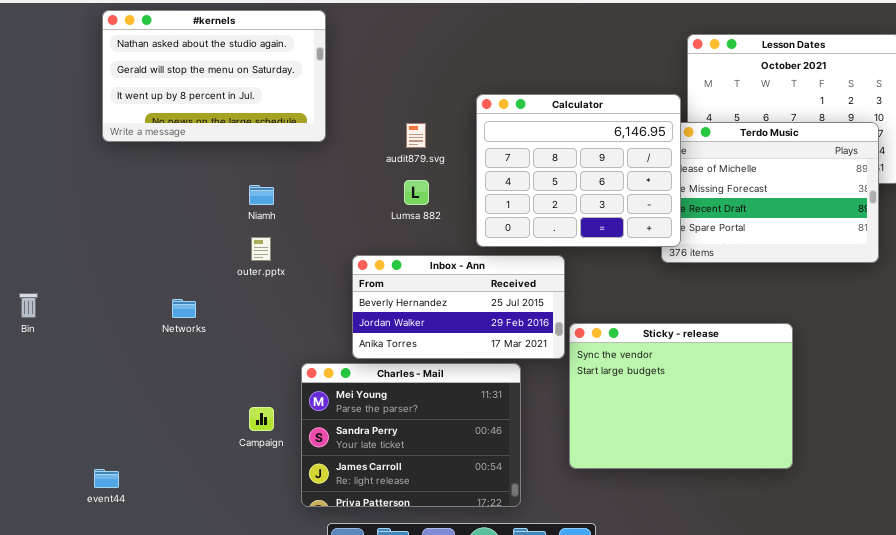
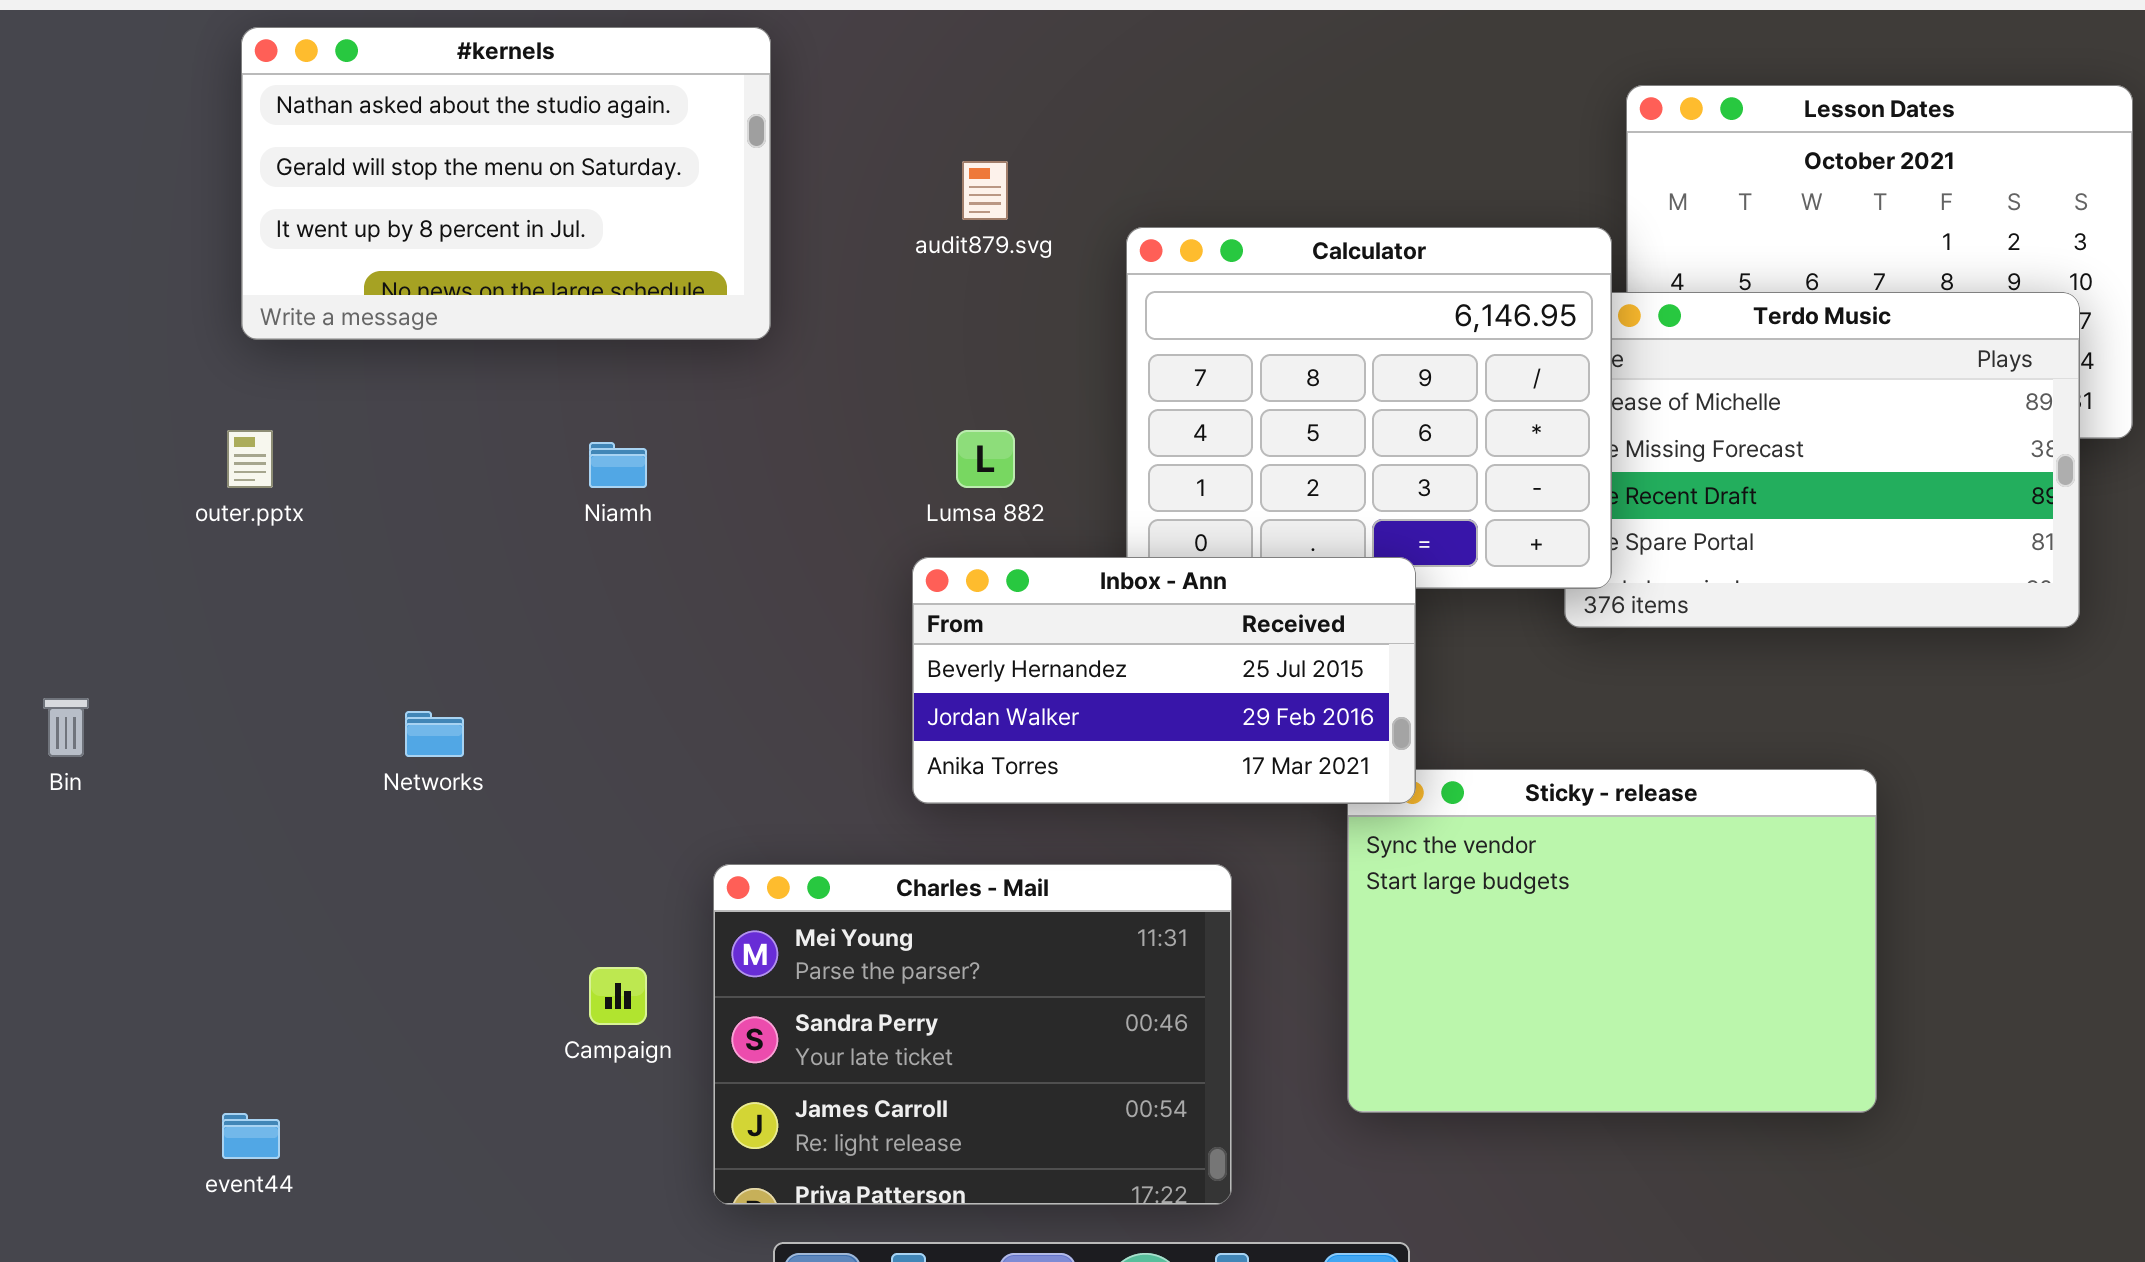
audit879.svg: [406,123,426,148] -> [962,161,1008,220], moved
outer.pptx: [251,237,271,261] -> [227,430,273,488], moved
Inbox - Ann: [352,255,565,359] -> [912,557,1416,804], moved

